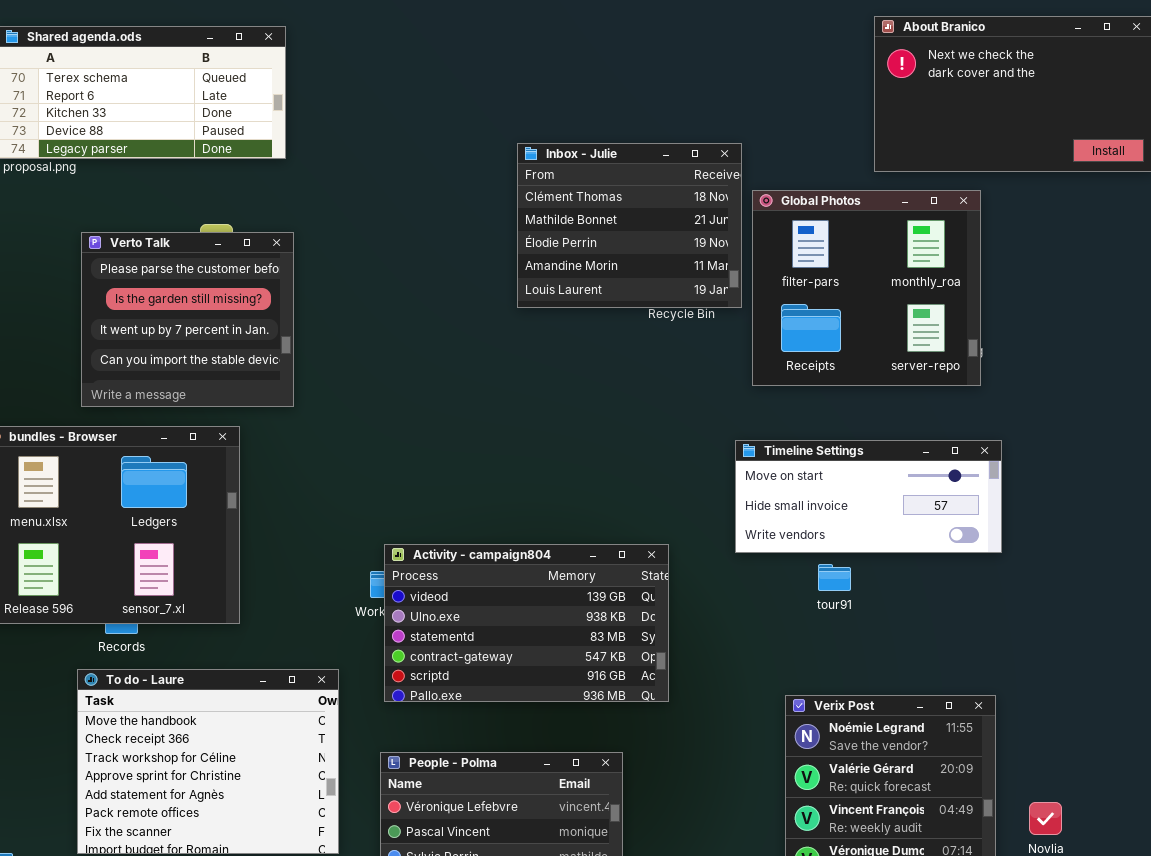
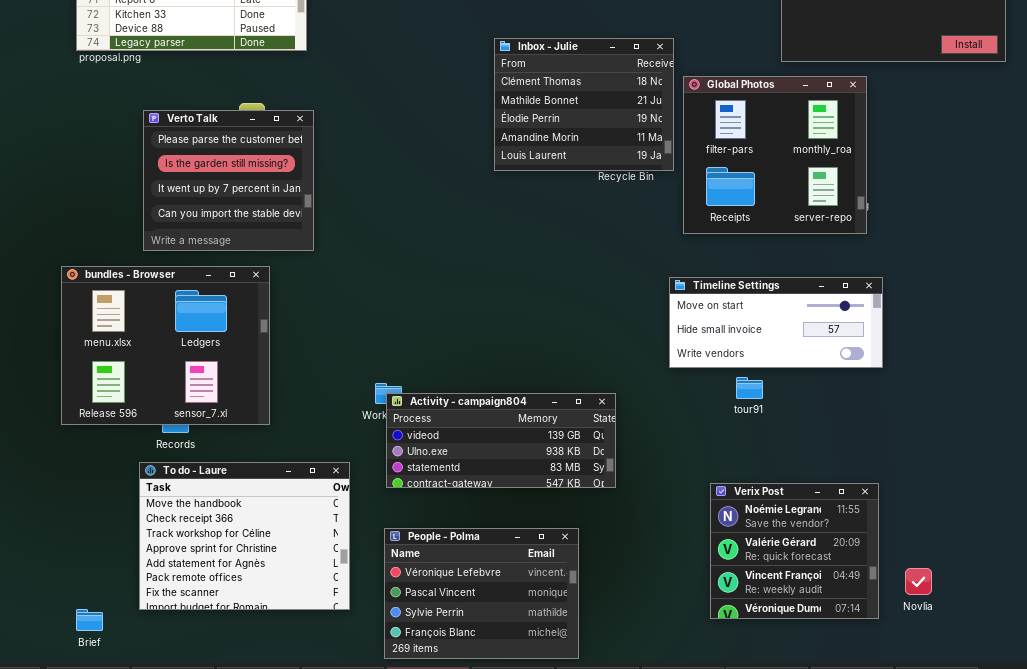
Activity - campaign804: [384,544,669,702] -> [386,393,616,488], resized

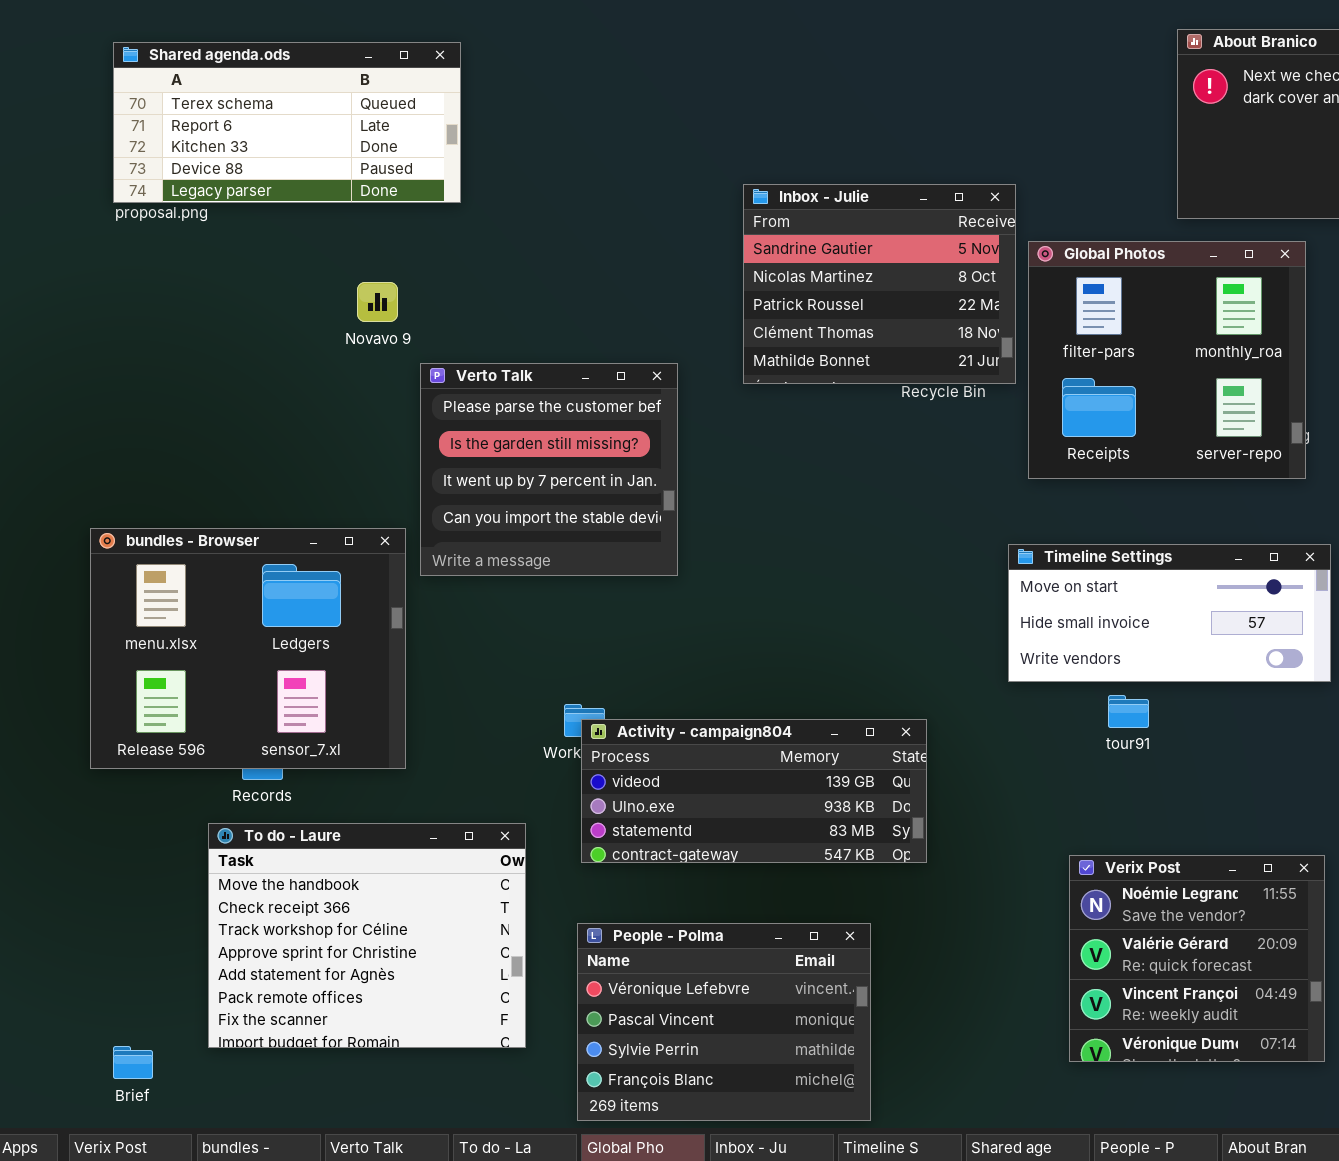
Inbox - Julie: [494,38,674,171] -> [743,184,1016,384], scrolled up 3 rows
Verto Talk: [143,110,314,251] -> [420,363,678,576], moved

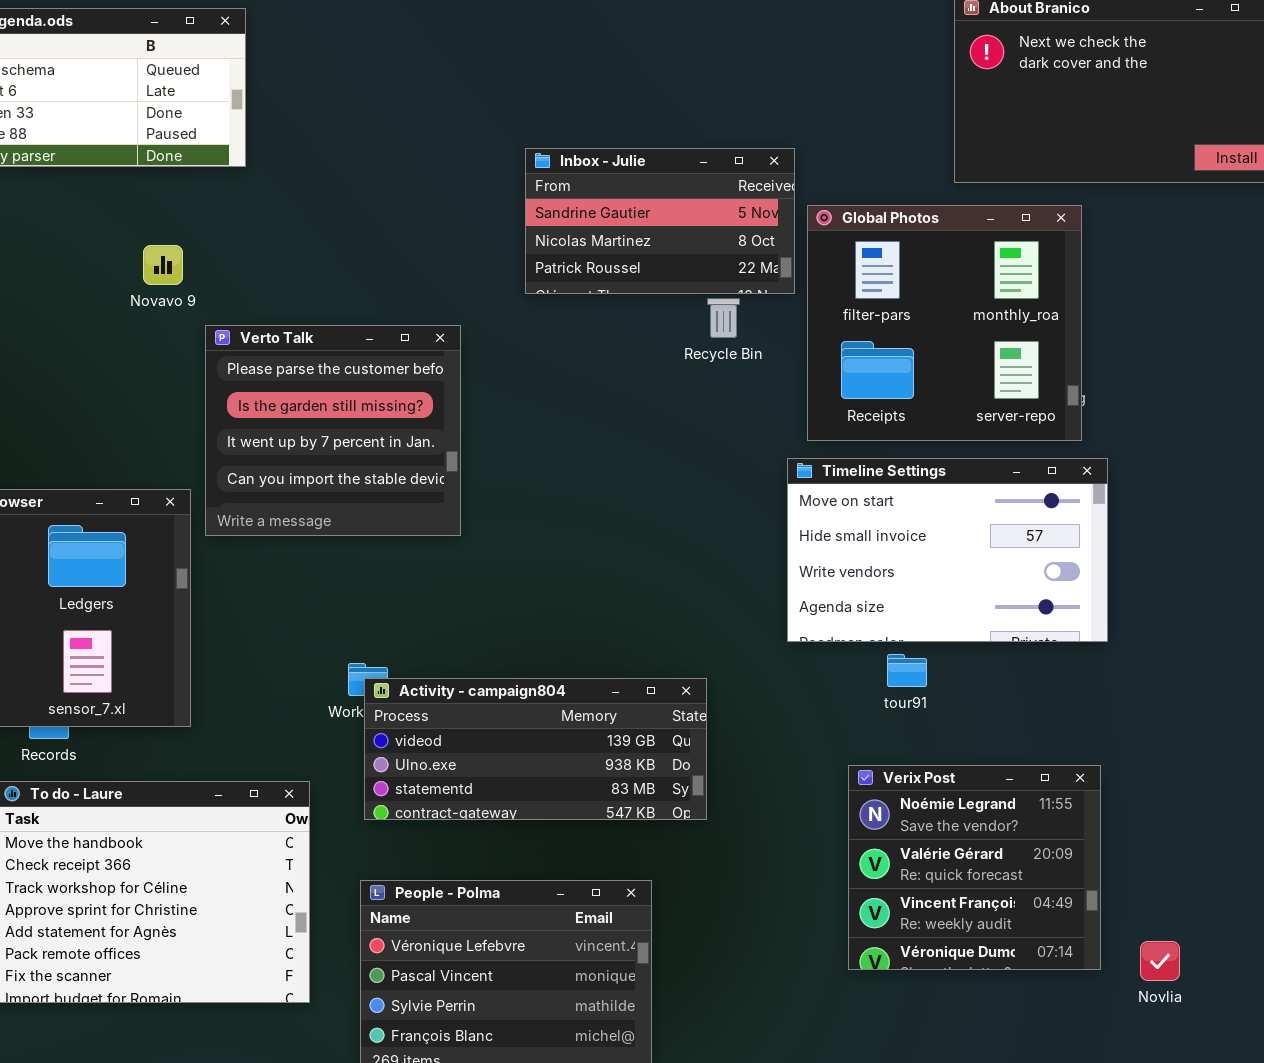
Inbox - Julie: [743,184,1016,384] -> [525,148,795,294], resized
Timeline Settings: [1008,544,1331,682] -> [787,458,1108,642], resized
Verix Post: [1069,855,1325,1062] -> [848,765,1101,970], moved

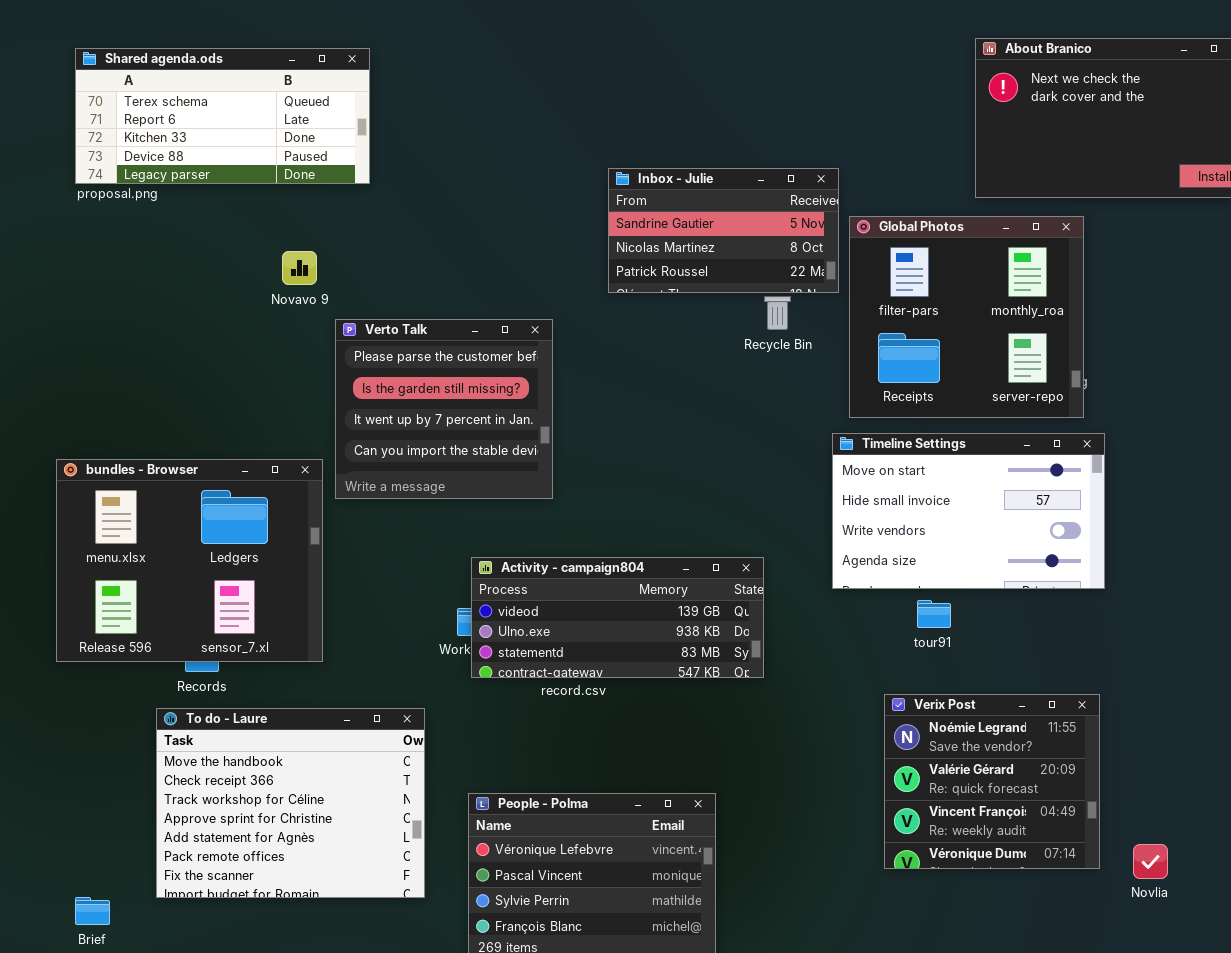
Activity - campaign804: [364,678,707,820] -> [471,557,764,678], moved

